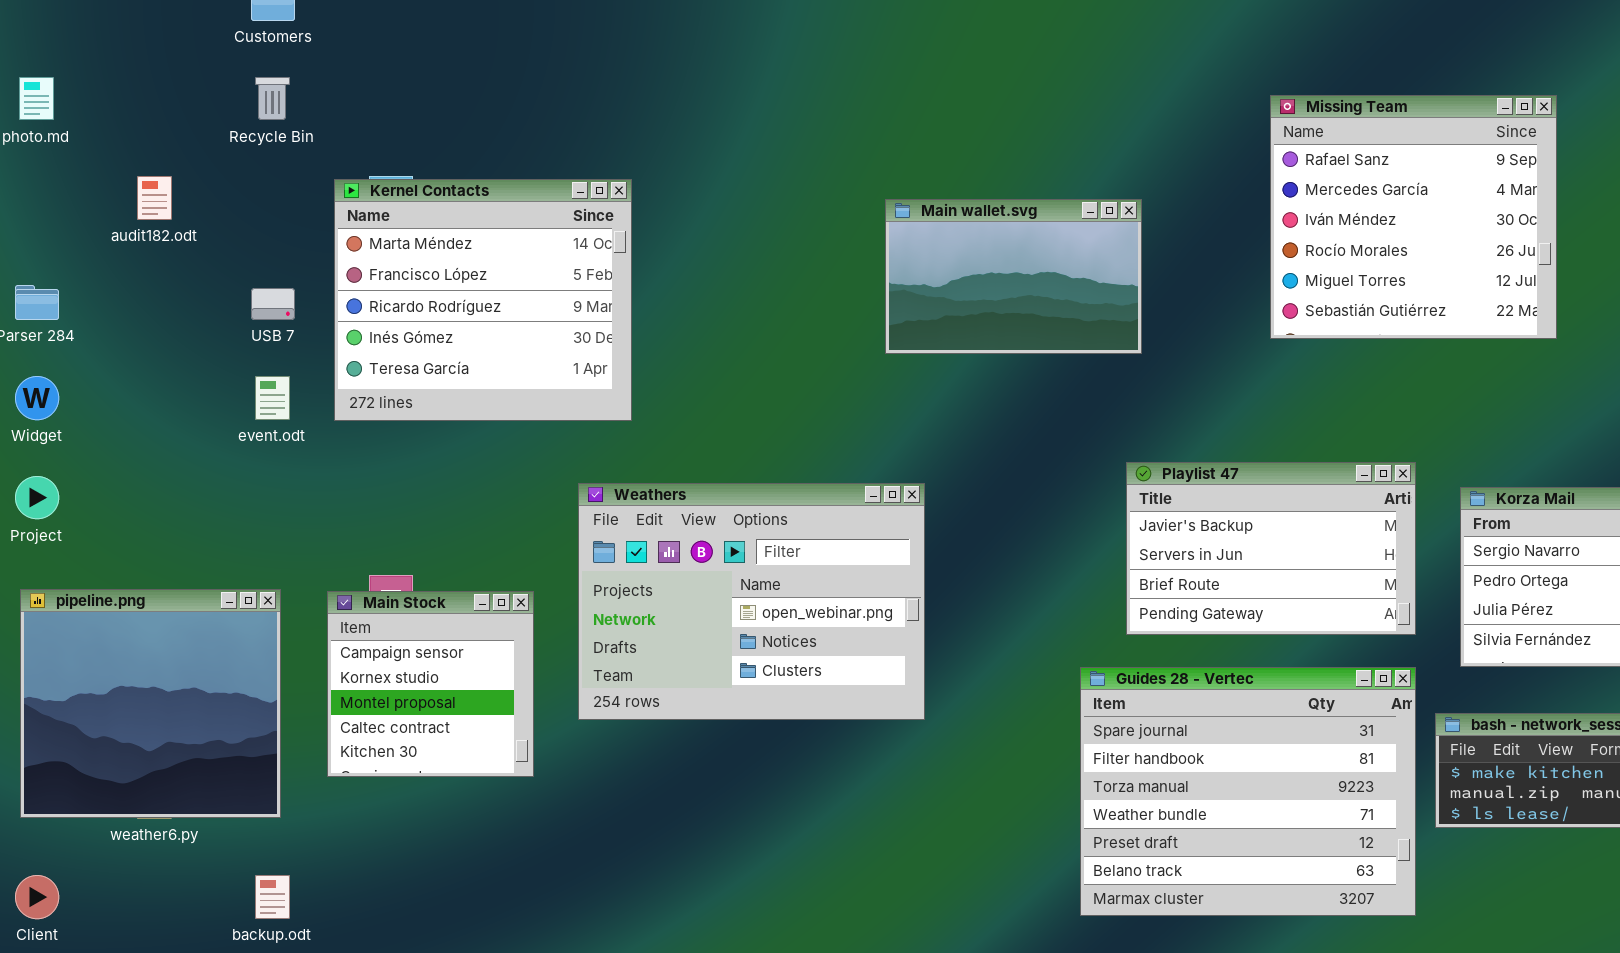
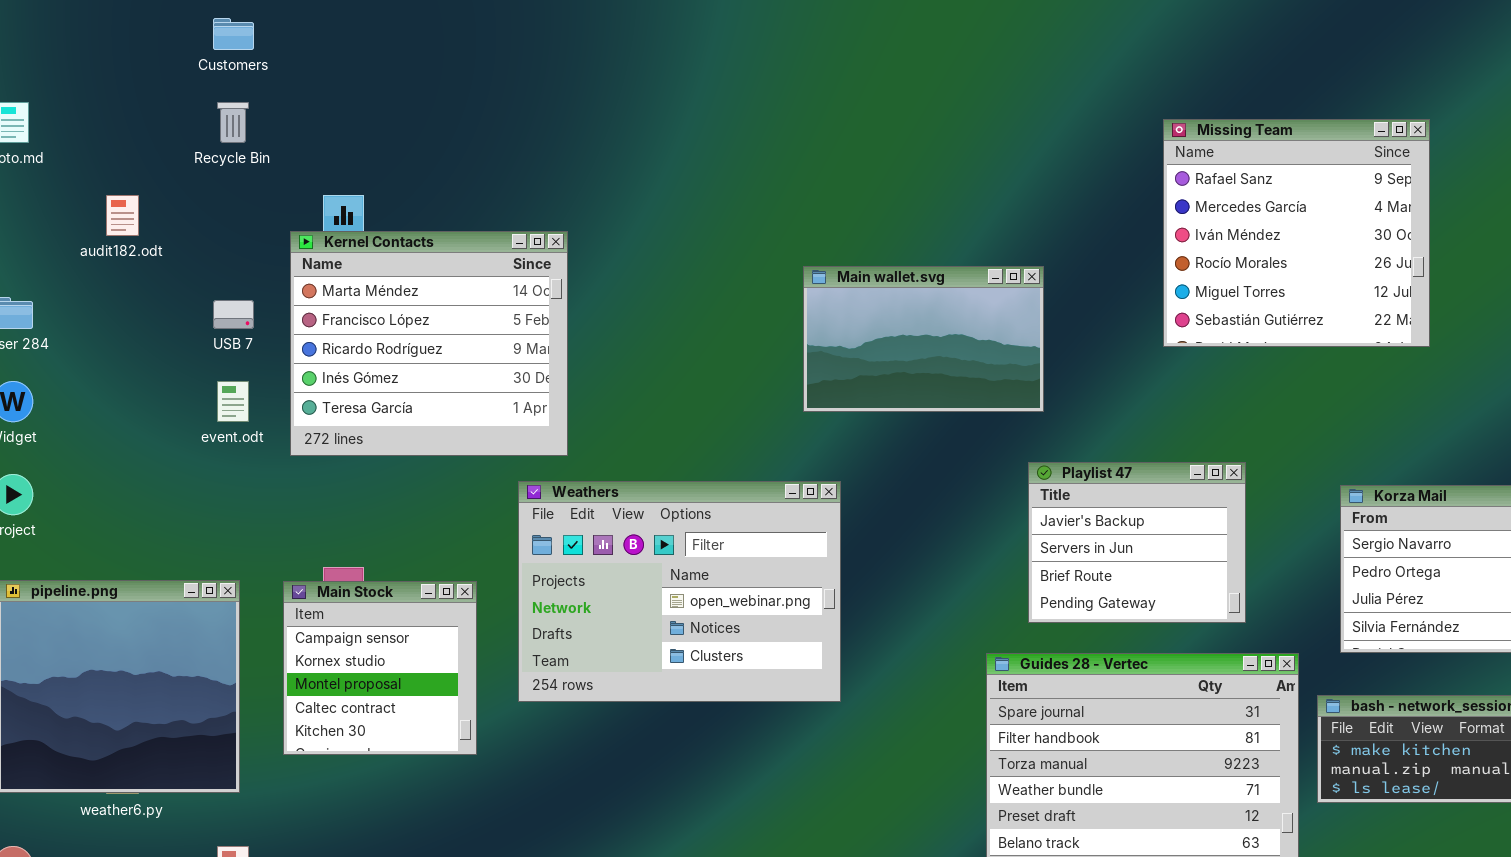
Kernel Contacts: [334,179,632,421] -> [290,231,568,456], moved
Main wallet.svg: [885,199,1142,354] -> [803,266,1044,412], moved
Playlist 47: [1126,462,1416,635] -> [1028,462,1246,623], resized

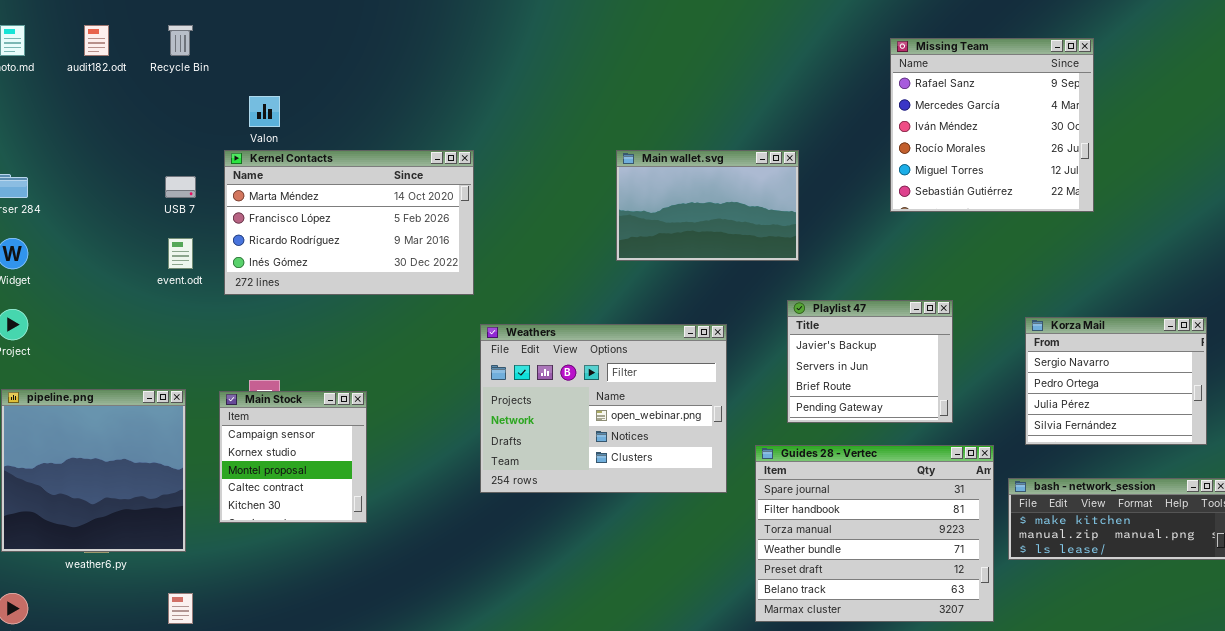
audit182.odt: [106,195,139,236] -> [84,25,109,56], moved
Kernel Contacts: [290,231,568,456] -> [224,150,474,295], resized
Weathers: [518,481,841,702] -> [480,324,727,493], moved

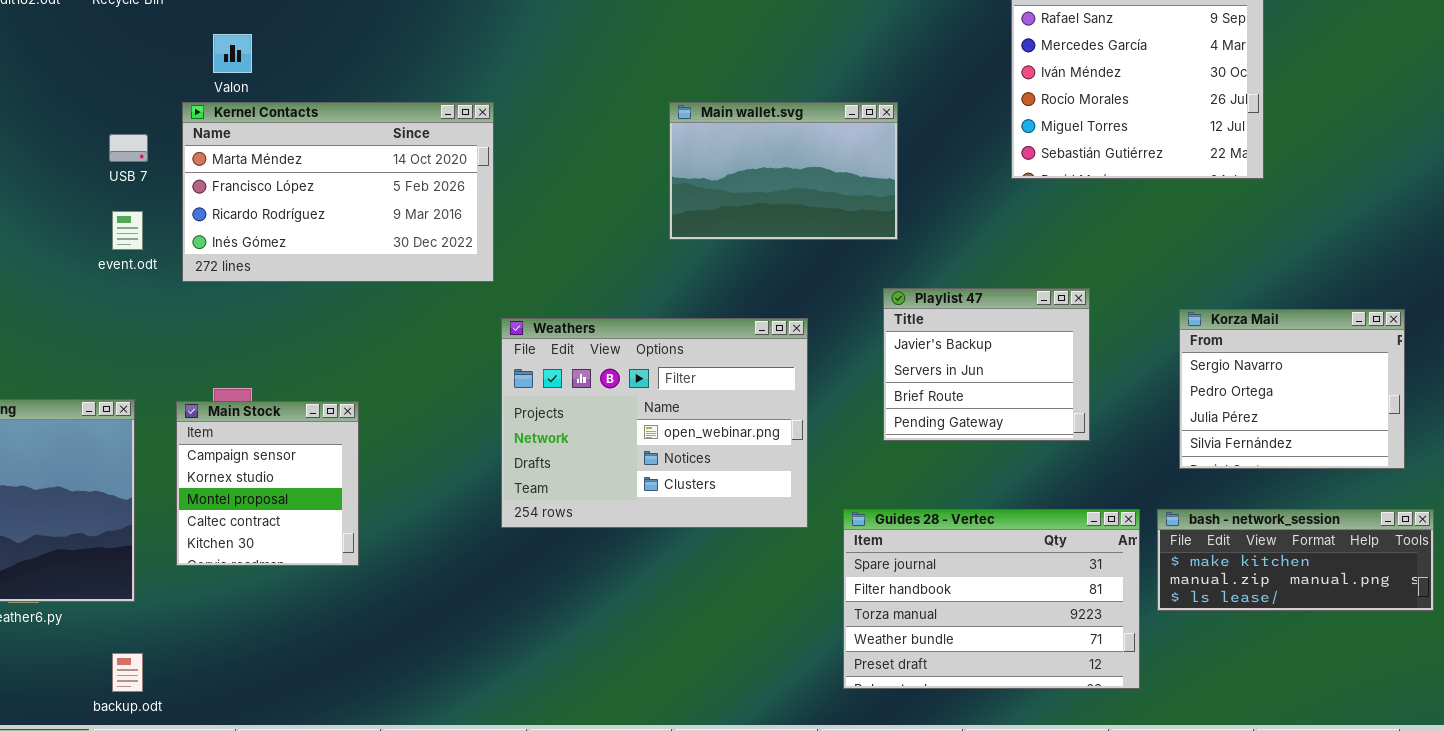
Guides 28 - Vertec: [755,445,994,622] -> [843,509,1140,689], resized

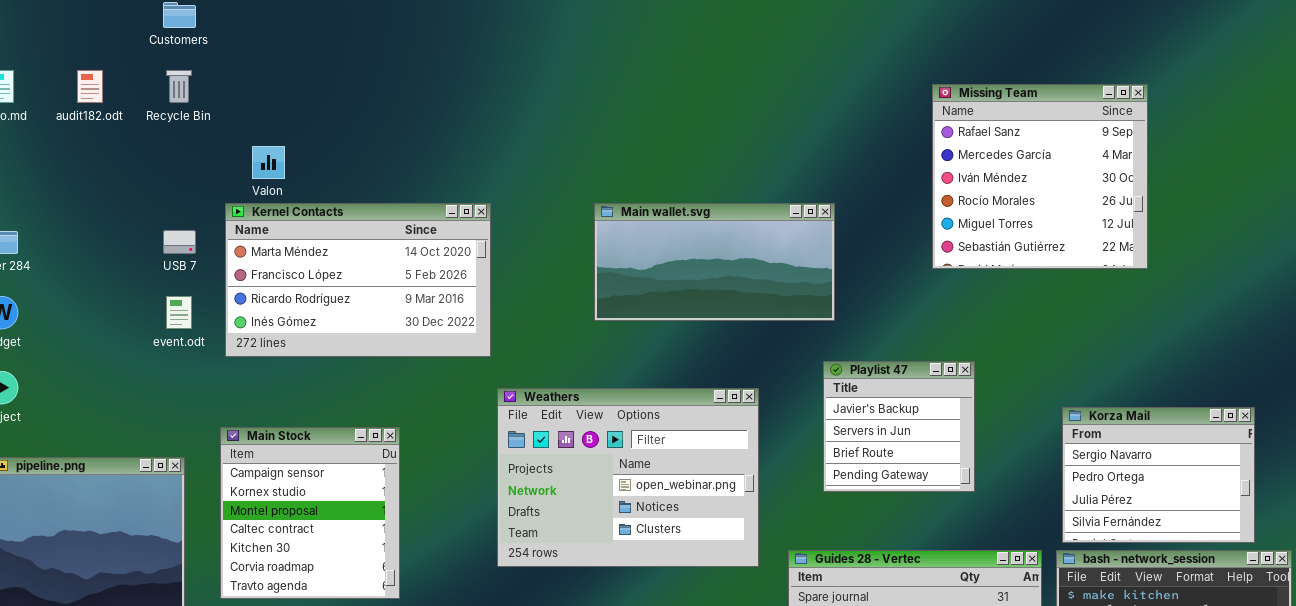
Main wallet.svg: [669,102,898,240] -> [594,203,835,321], resized
Playlist 47: [883,288,1090,441] -> [823,361,975,492], resized
Korza Mail: [1179,309,1405,469] -> [1062,407,1255,543], moved
Main Stock: [176,401,359,566] -> [220,427,400,599], resized

